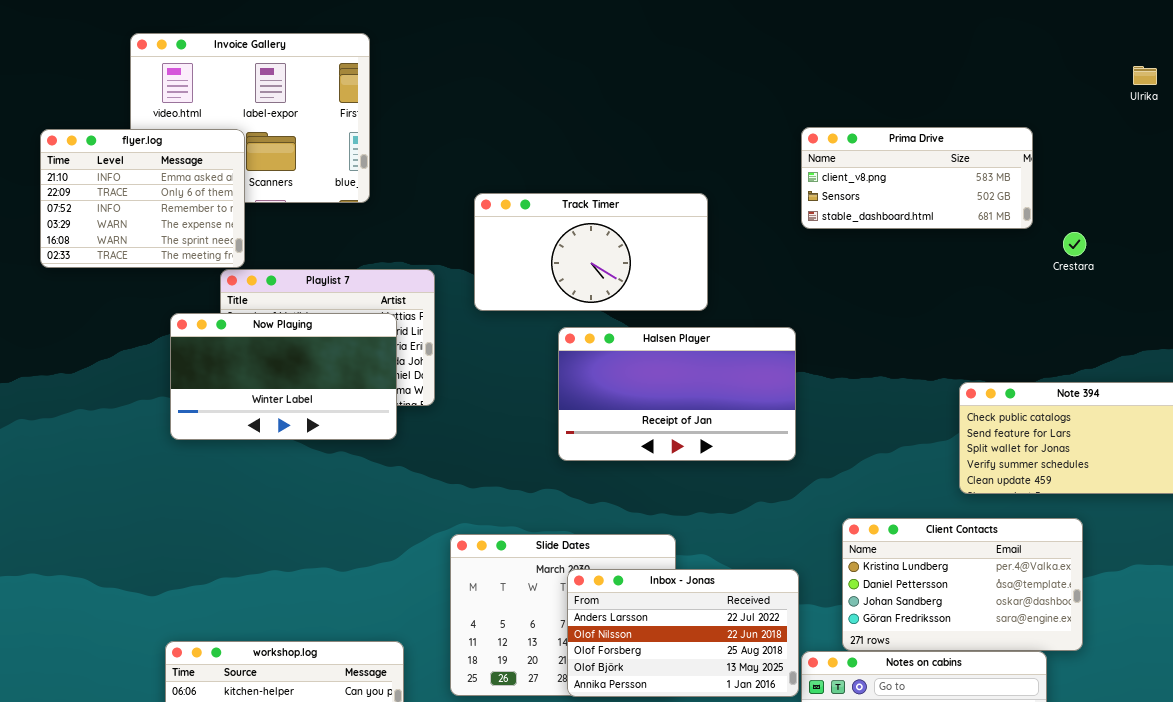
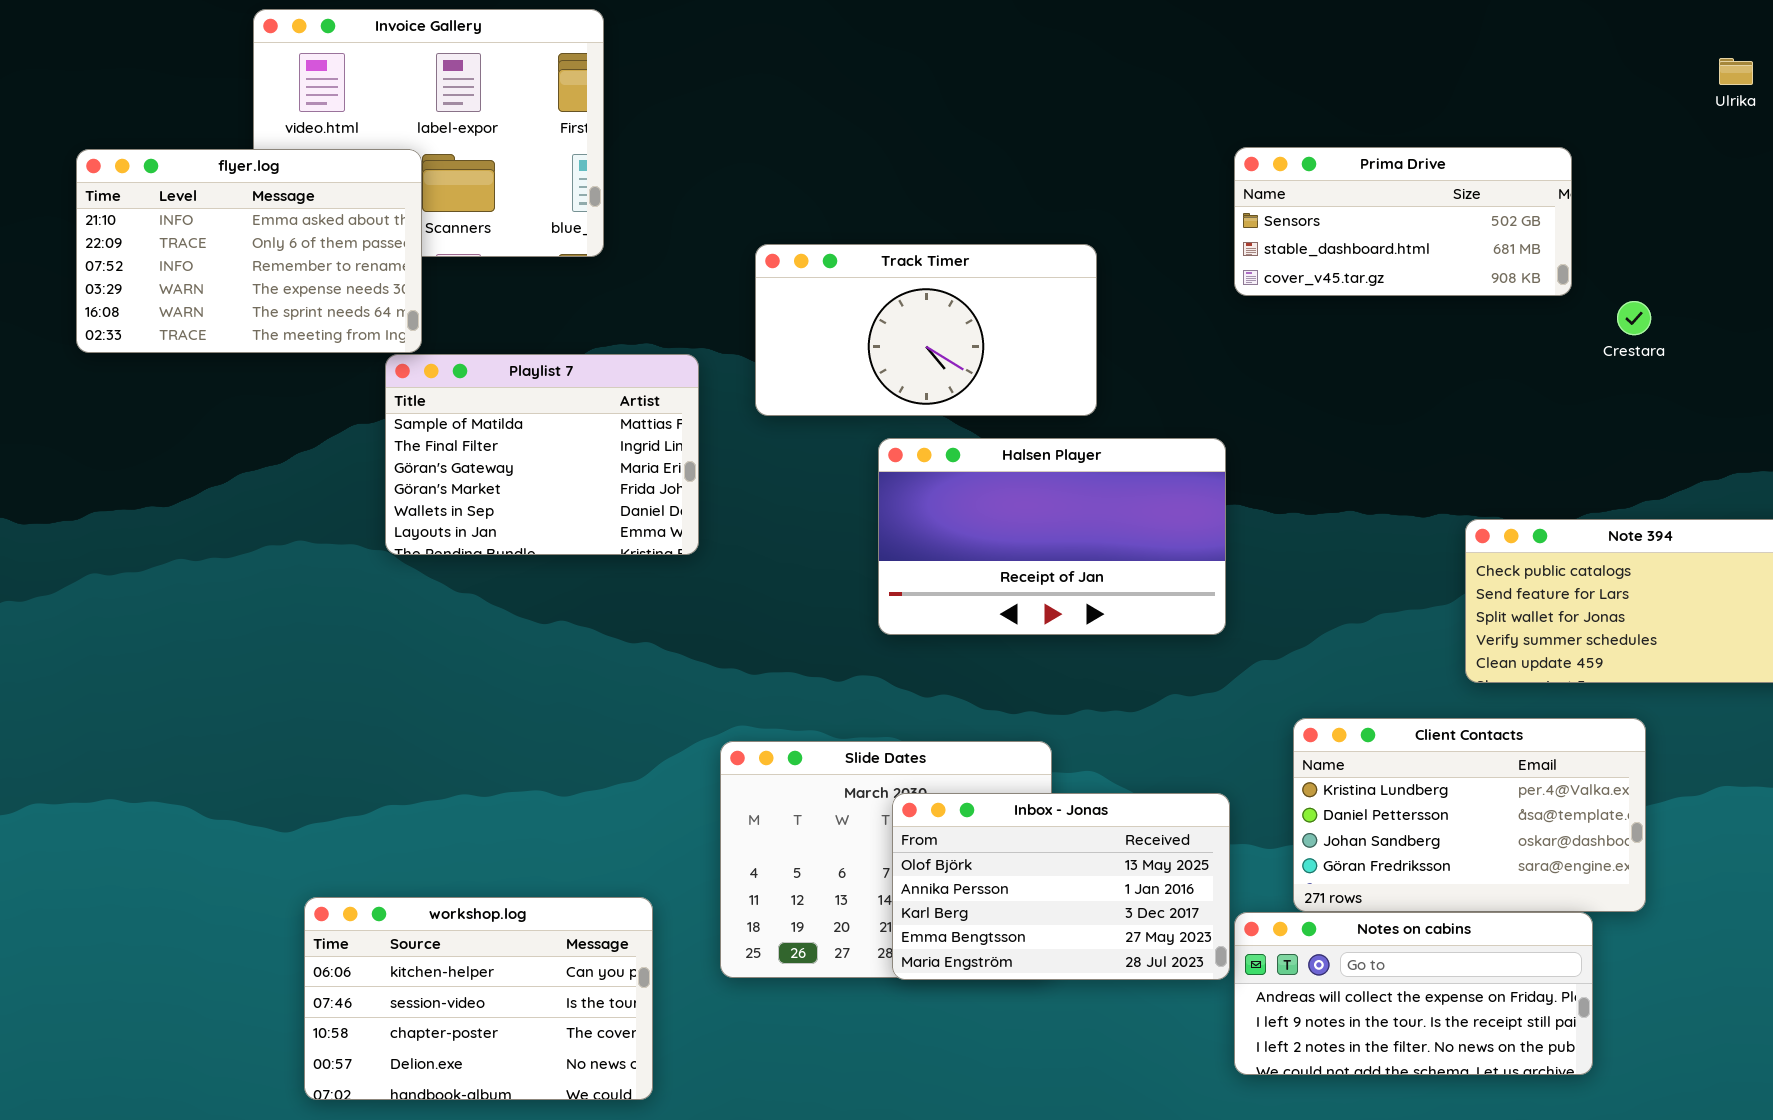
Prima Drive: [801,127,1033,229] -> [1234,147,1572,296], scrolled down 1 row
flyer.log: [40,129,245,268] -> [76,149,422,353], resized
Now Playing: [170,313,397,440] -> none, closed
Inbox - Jonas: [567,569,799,697] -> [892,793,1230,980], scrolled down 3 rows

